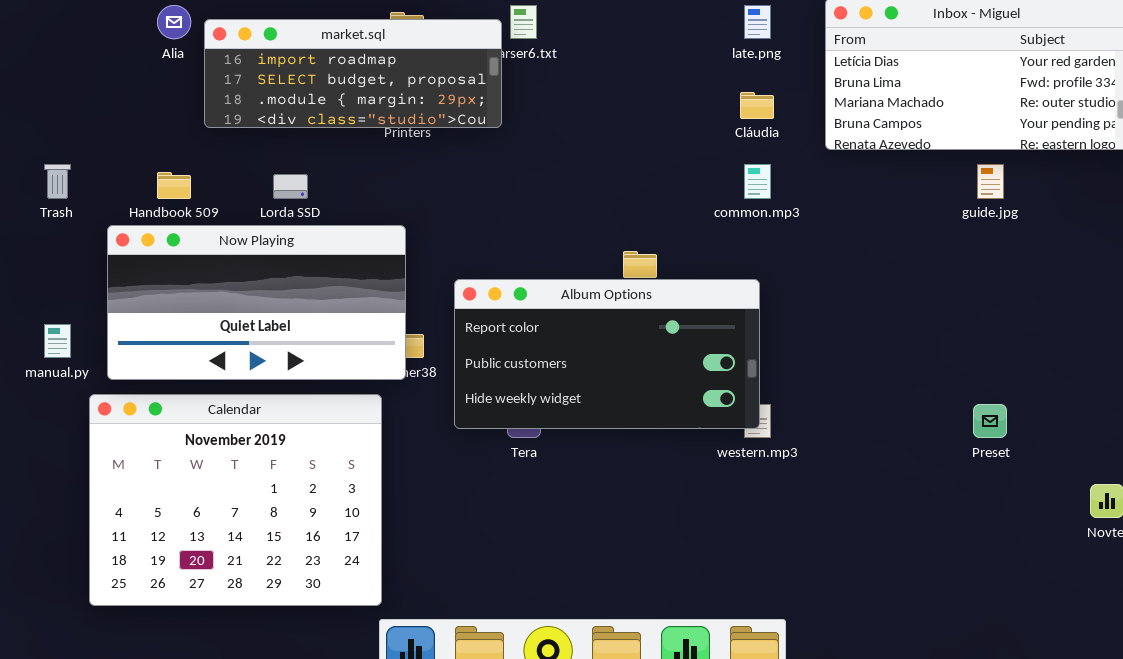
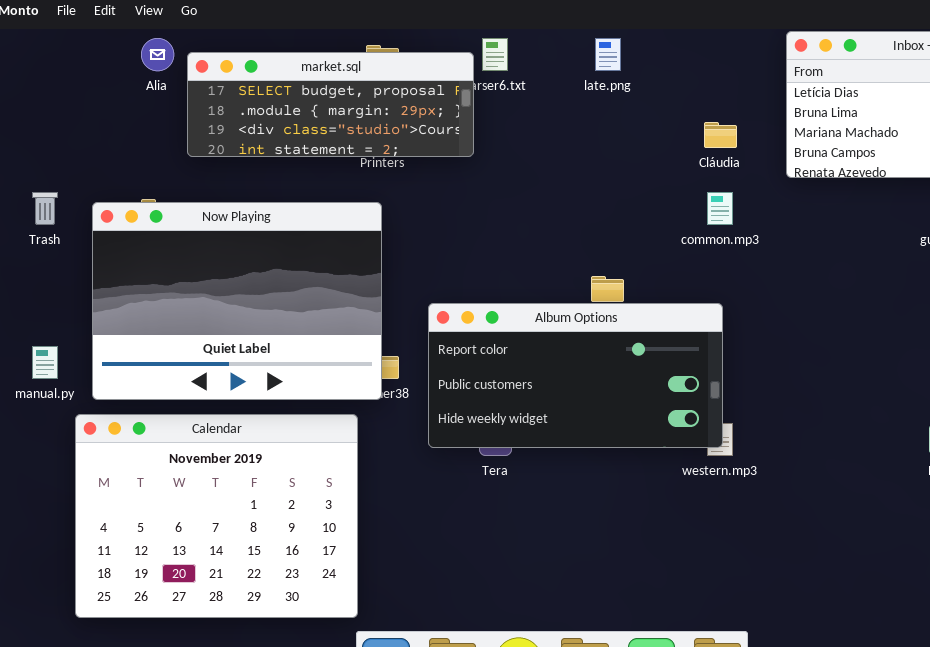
late.png: [744,5,771,39] -> [595,38,621,71], moved
market.sql: [204,19,502,128] -> [187,52,474,157], scrolled down 1 row
Now Playing: [107,225,406,380] -> [92,202,382,400], resized

